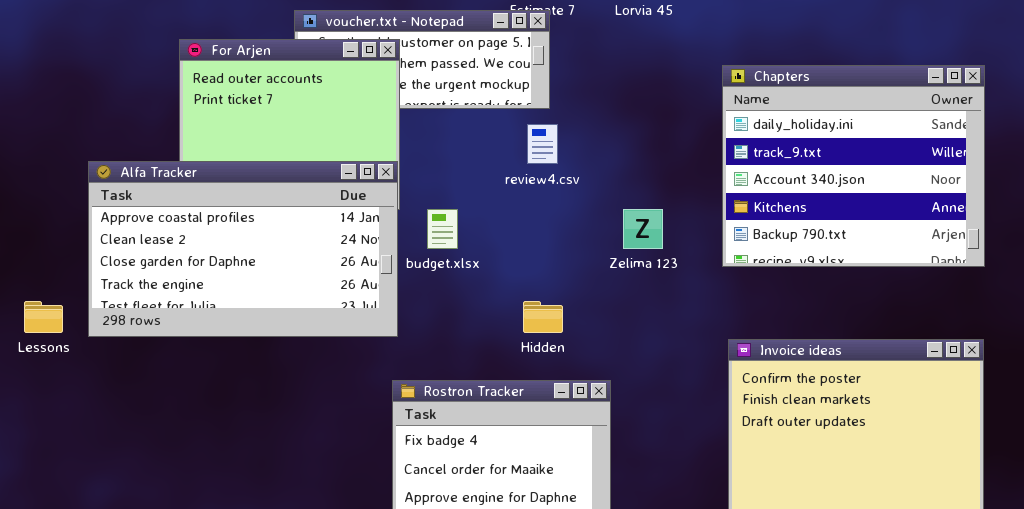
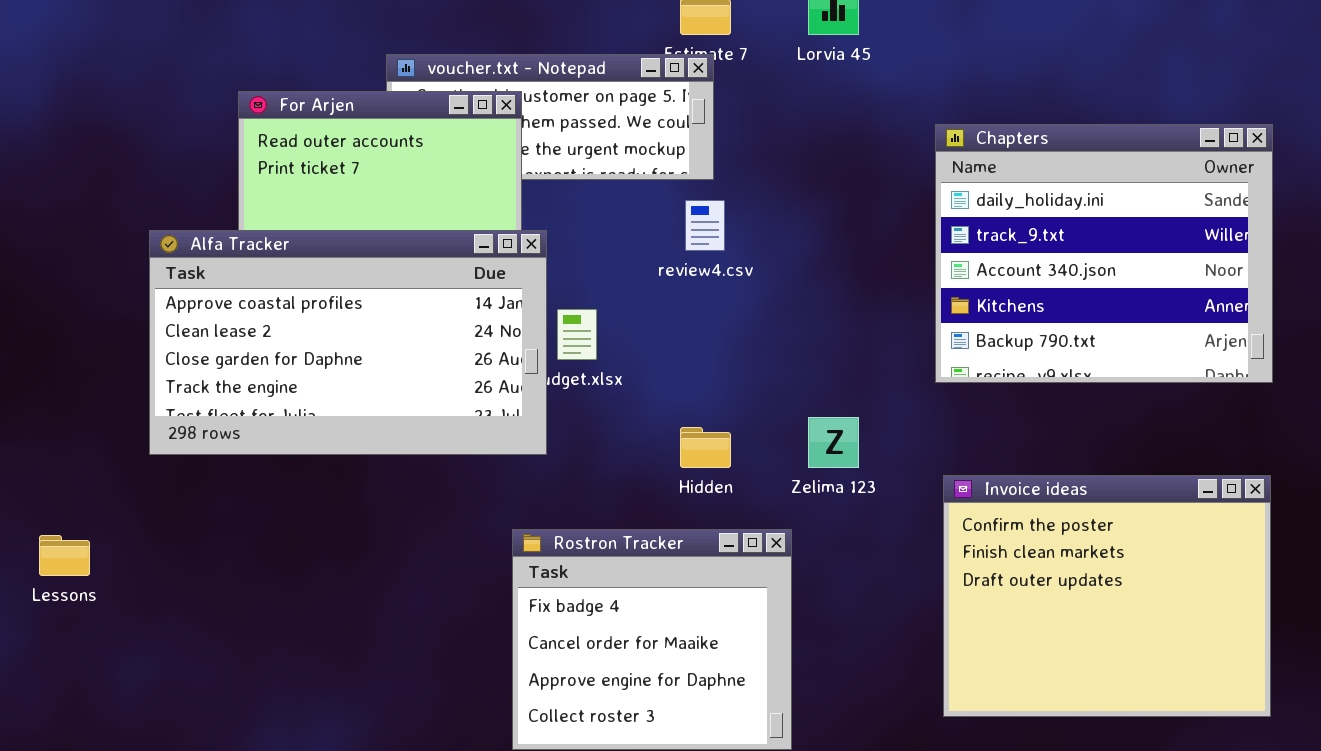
Alfa Tracker: [88,161,398,337] -> [149,230,547,455], moved
Zelima 123: [623,209,663,249] -> [808,417,859,468], moved
Lessons: [24,301,63,333] -> [39,535,90,576], moved

